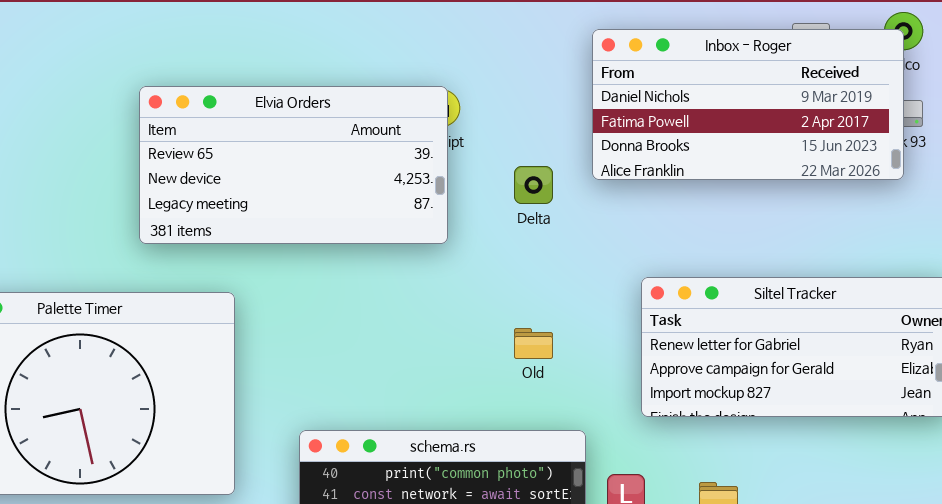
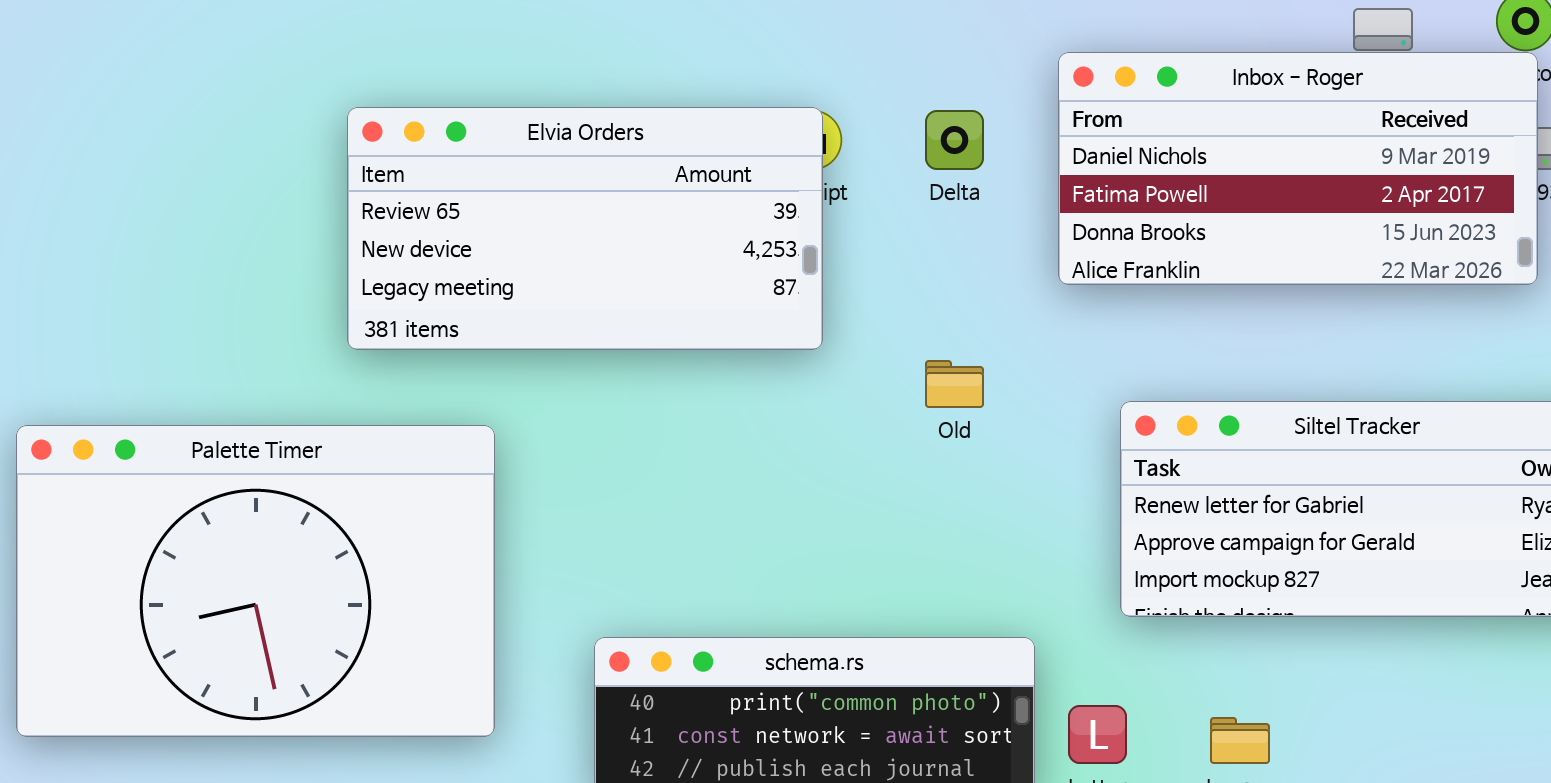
Inbox - Roger: [592,29,904,180] -> [1058,52,1538,285], moved
Delta: [514,166,553,204] -> [925,110,984,170], moved
Old: [514,328,553,359] -> [925,360,984,408], moved

